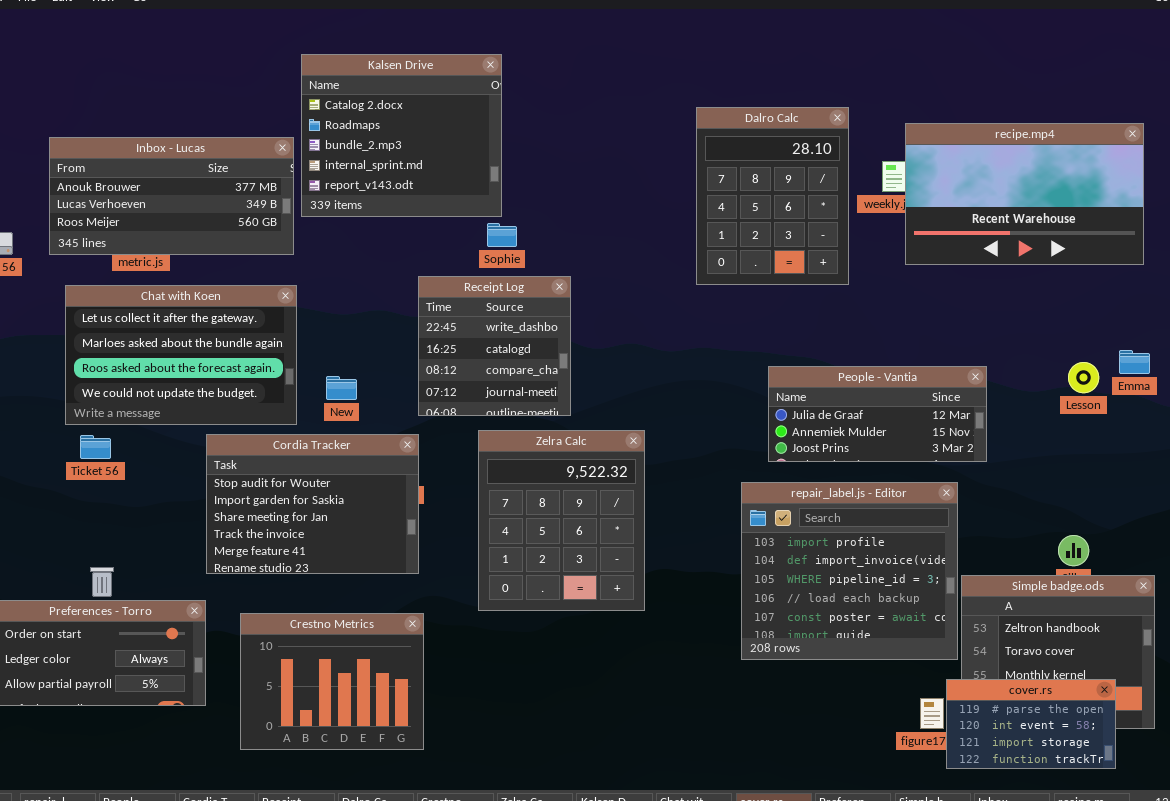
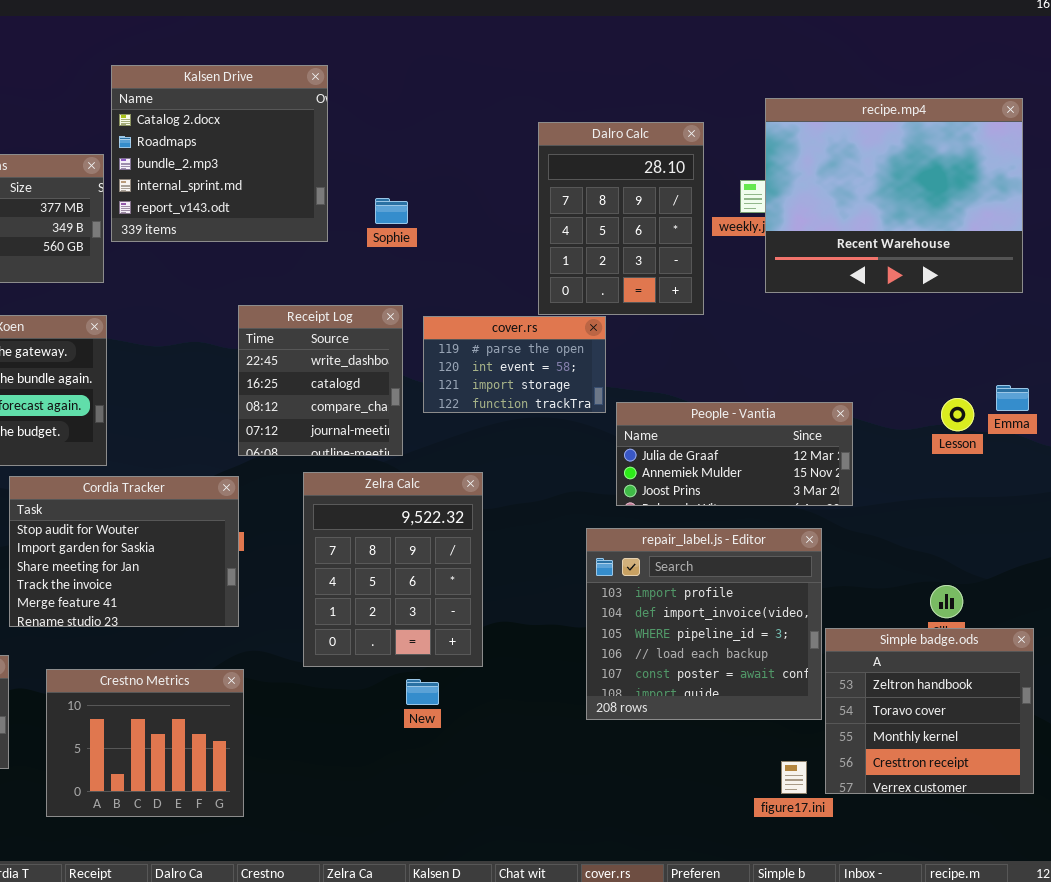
recipe.mp4: [905,123,1144,265] -> [765,98,1023,293], resized
Sophie: [487,223,517,247] -> [375,198,408,224], moved
New: [326,376,357,400] -> [406,679,439,705], moved
cover.rs: [946,679,1116,769] -> [423,316,606,413], moved

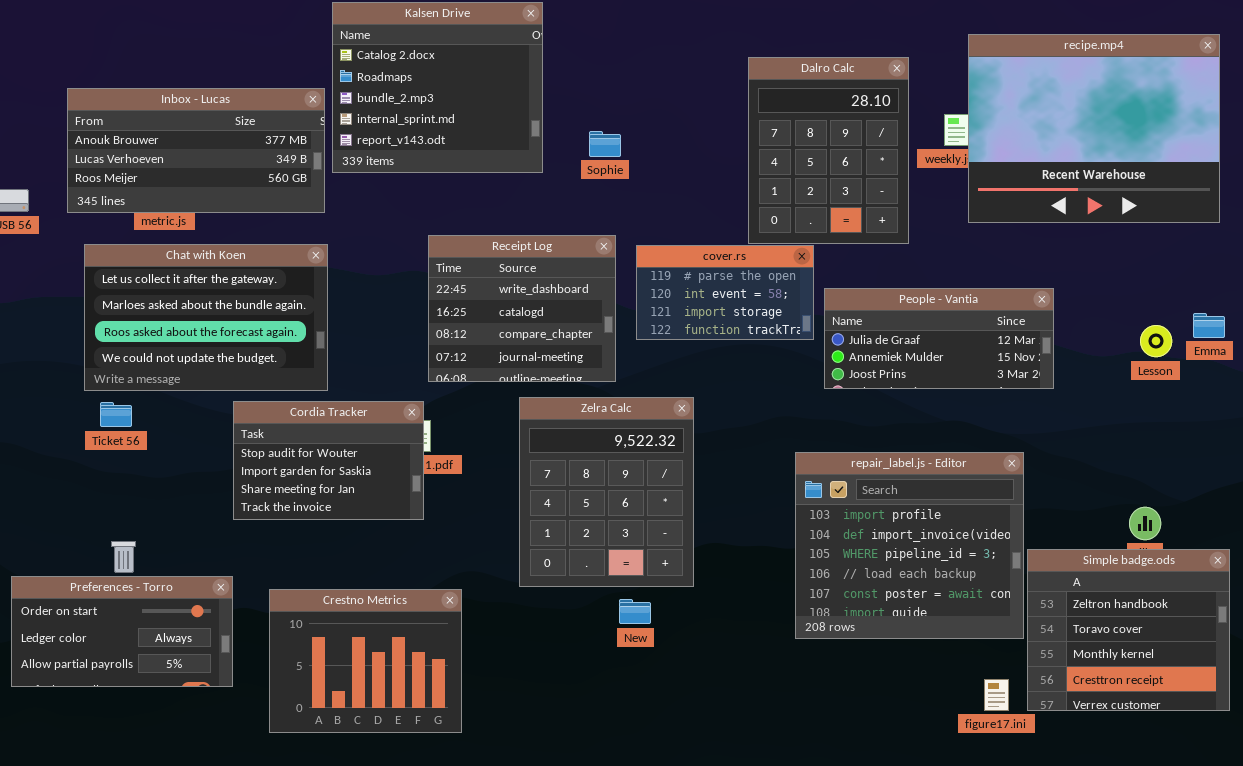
Receipt Log: [238,305,403,456] -> [428,235,616,382], resized
People - Vantia: [616,402,853,506] -> [824,288,1054,389], moved
Cordia Tracker: [9,476,239,627] -> [233,401,424,520], resized

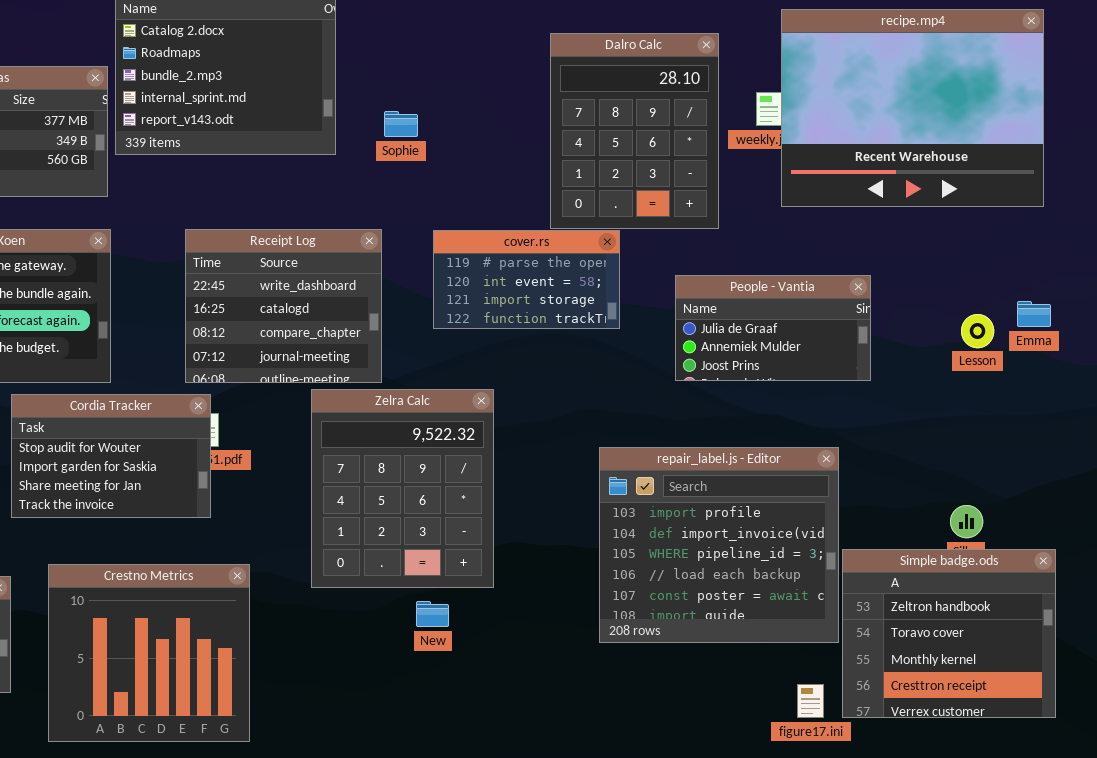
Receipt Log: [428,235,616,382] -> [185,229,382,383], moved
People - Vantia: [824,288,1054,389] -> [675,275,871,381], resized
Crestno Metrics: [269,589,462,733] -> [48,564,250,742], resized

